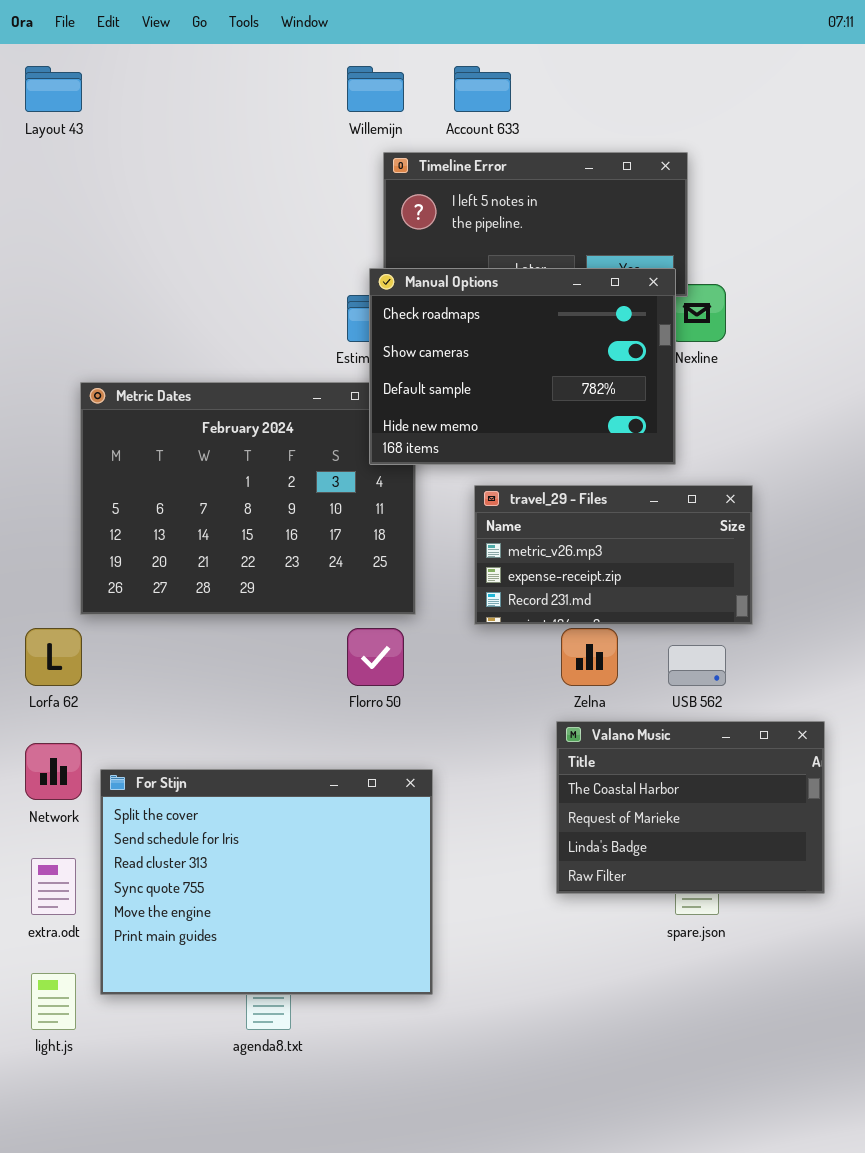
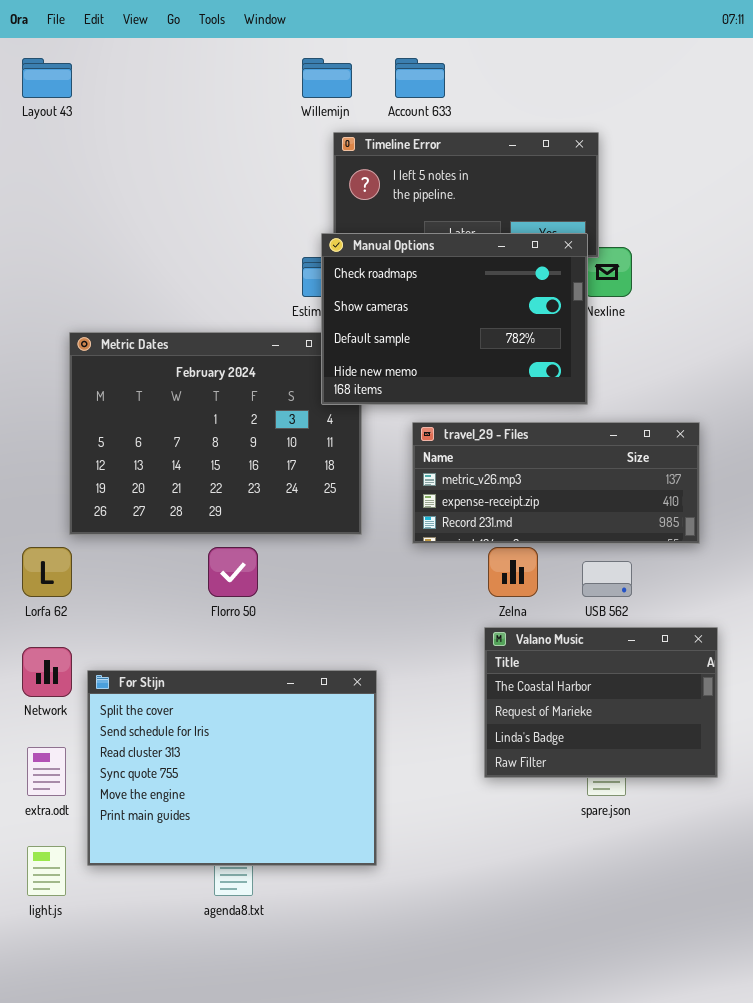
travel_29 - Files: [474,485,753,625] -> [412,422,700,544], resized
Florro 50: [347,628,404,686] -> [208,547,258,597], moved

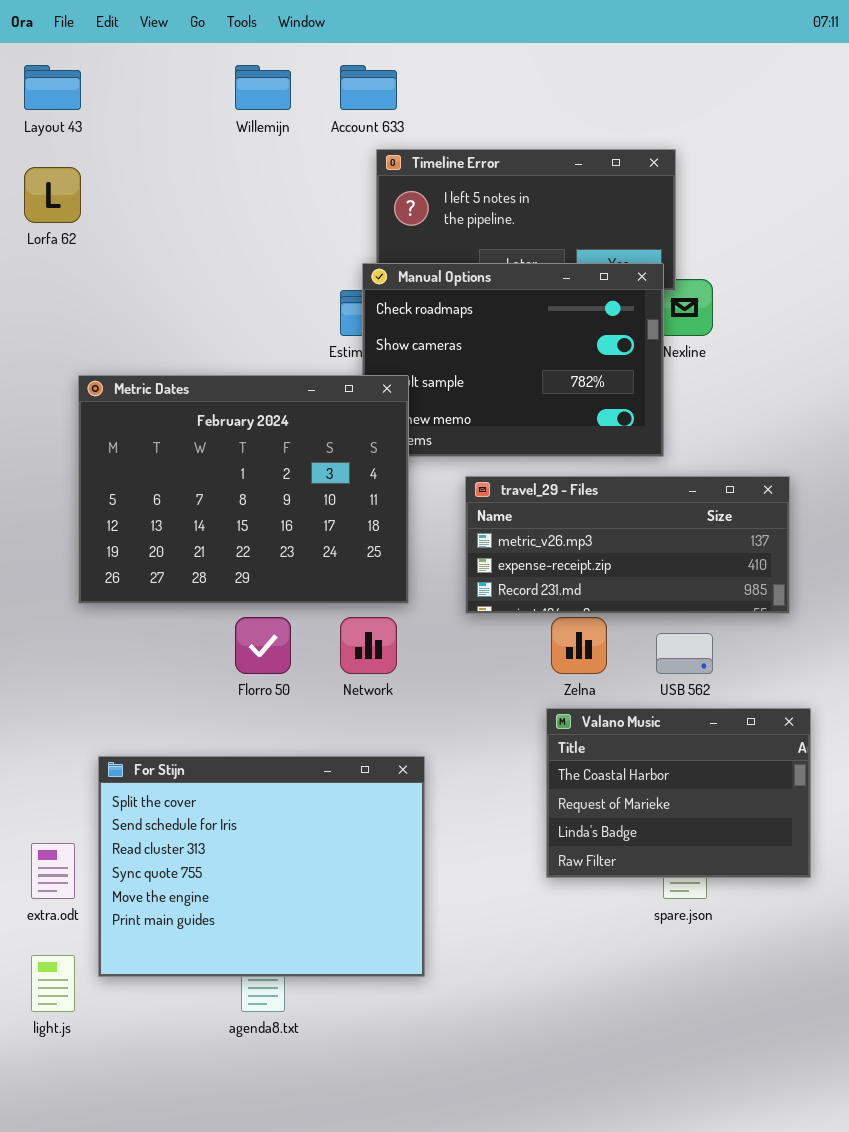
Willemijn: [302,58,352,98] -> [235,65,291,110], moved
Account 633: [395,58,445,98] -> [340,65,397,110], moved
Metric Dates: [69,332,362,535] -> [78,375,409,604], raised
Lorfa 62: [22,547,72,597] -> [24,167,81,223], moved
Network: [22,647,72,697] -> [340,617,397,674], moved

